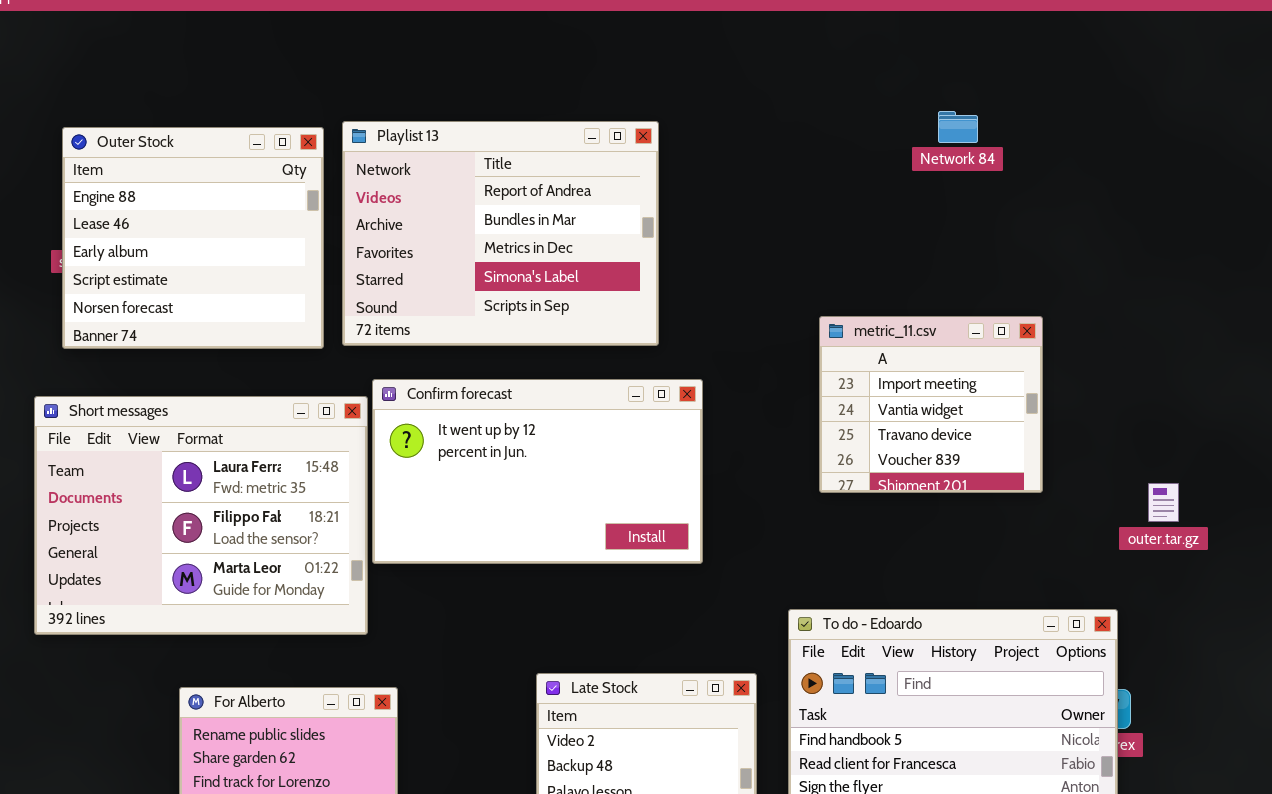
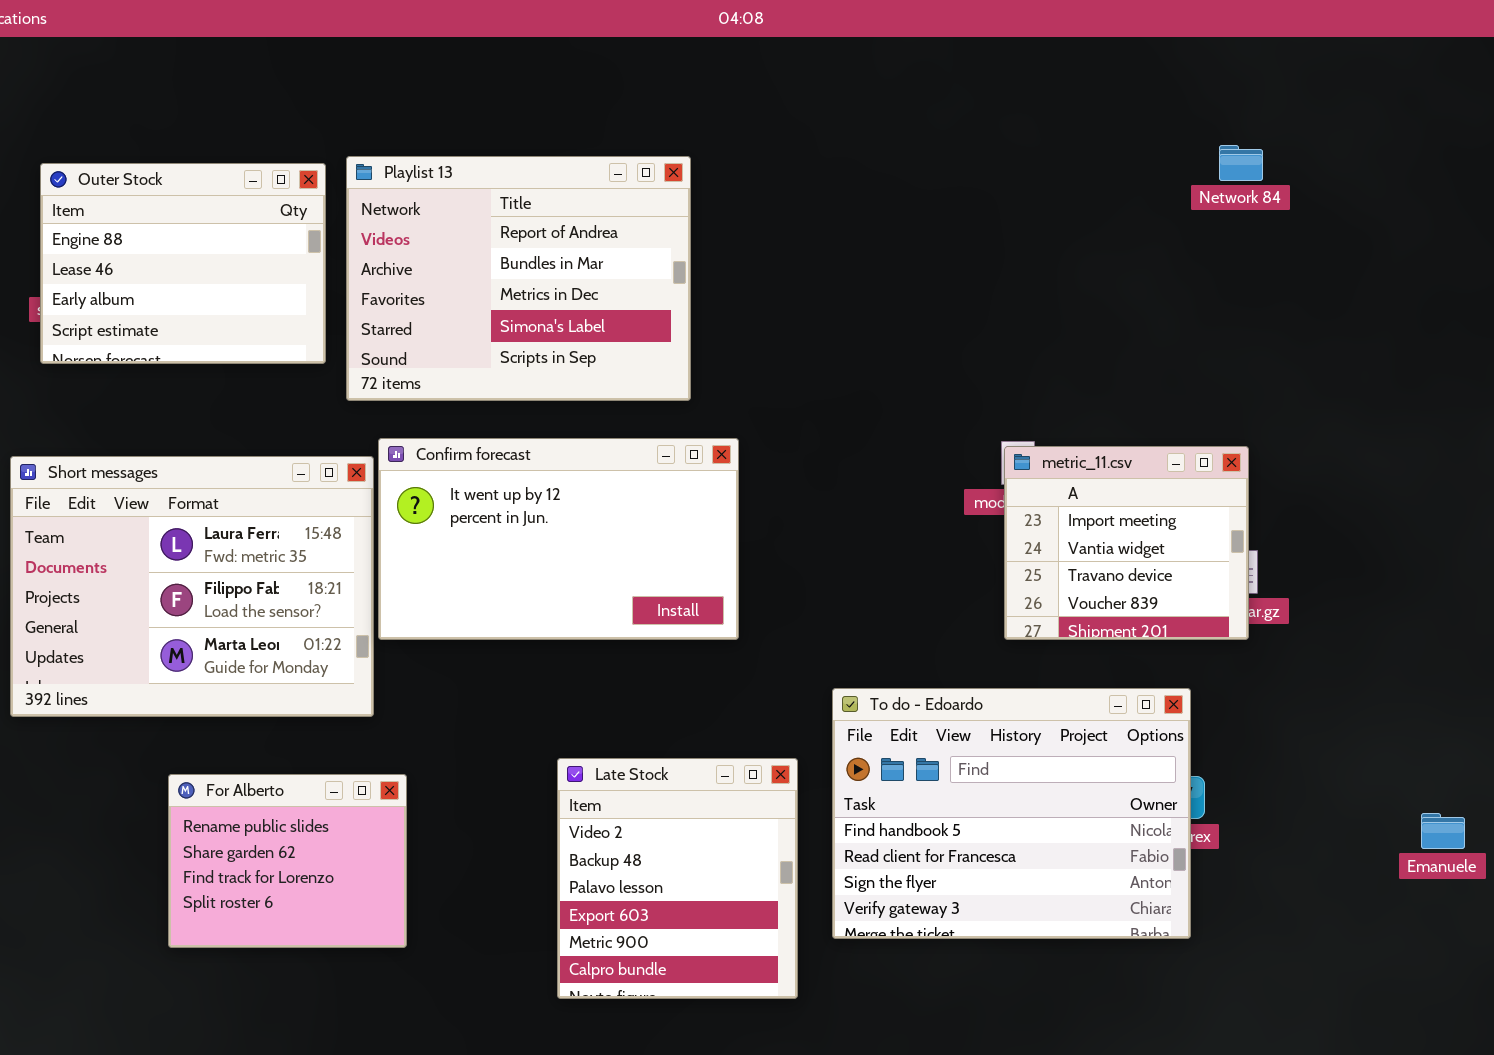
Network 84: [938,111,978,143] -> [1219,145,1263,181], moved
Outer Stock: [62,127,324,349] -> [40,163,326,364], resized
metric_11.csv: [819,316,1043,493] -> [1004,446,1249,640], moved

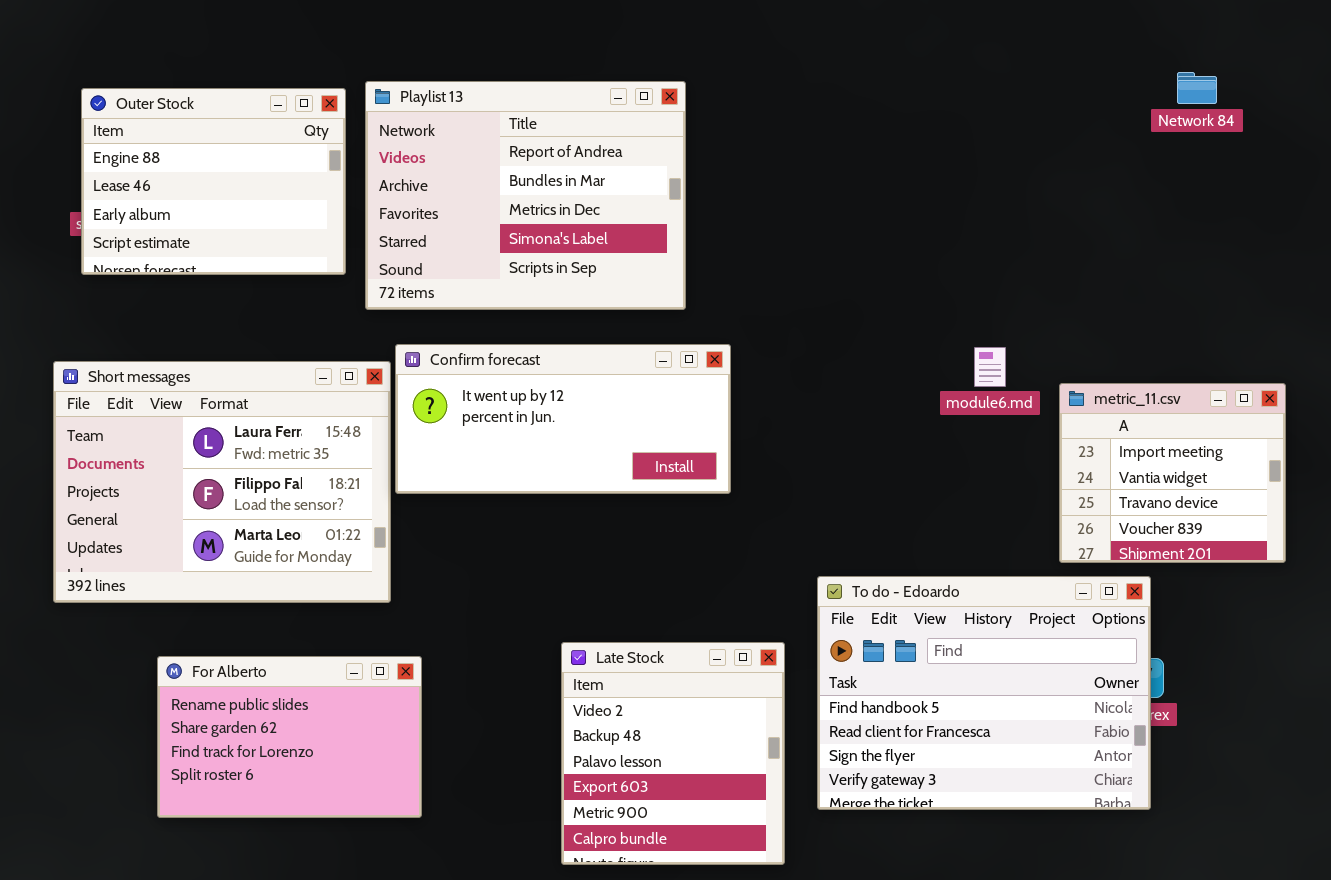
Confirm forecast: [378,438,739,640] -> [395,344,731,494], resized
metric_11.csv: [1004,446,1249,640] -> [1059,383,1286,563], moved
For Alberto: [168,774,407,948] -> [157,656,422,818], resized

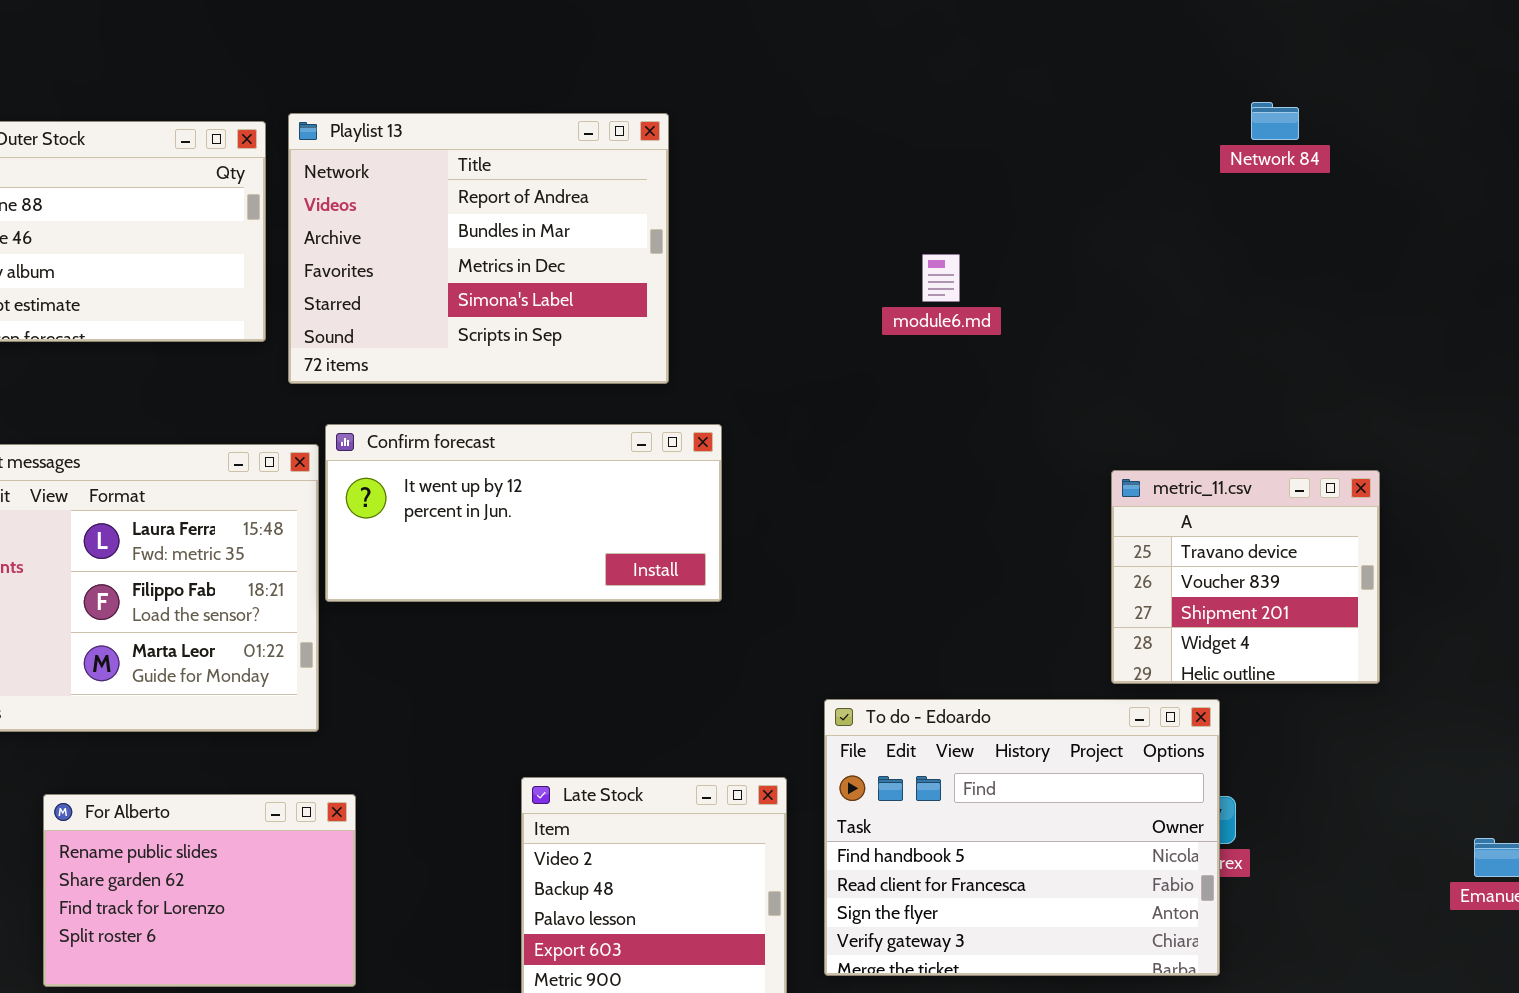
module6.md: [974,347,1006,387] -> [922,254,960,302], moved
metric_11.csv: [1059,383,1286,563] -> [1111,470,1380,684], scrolled down 2 rows

